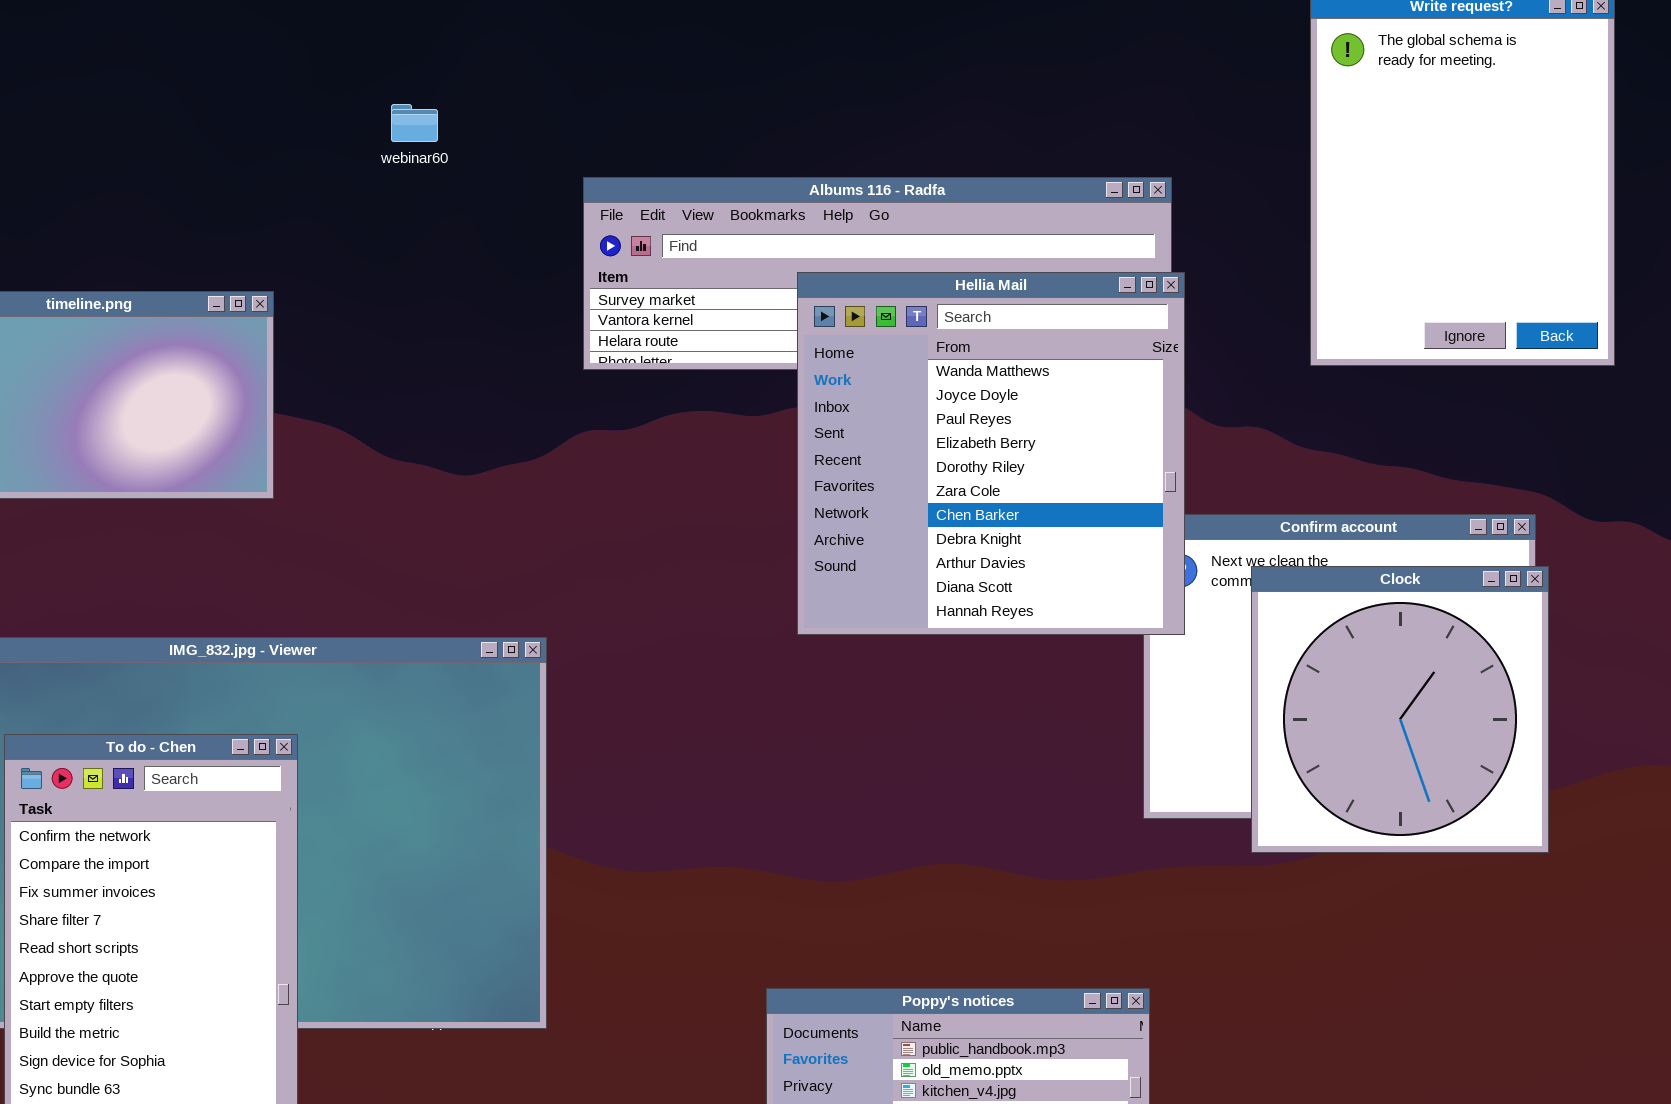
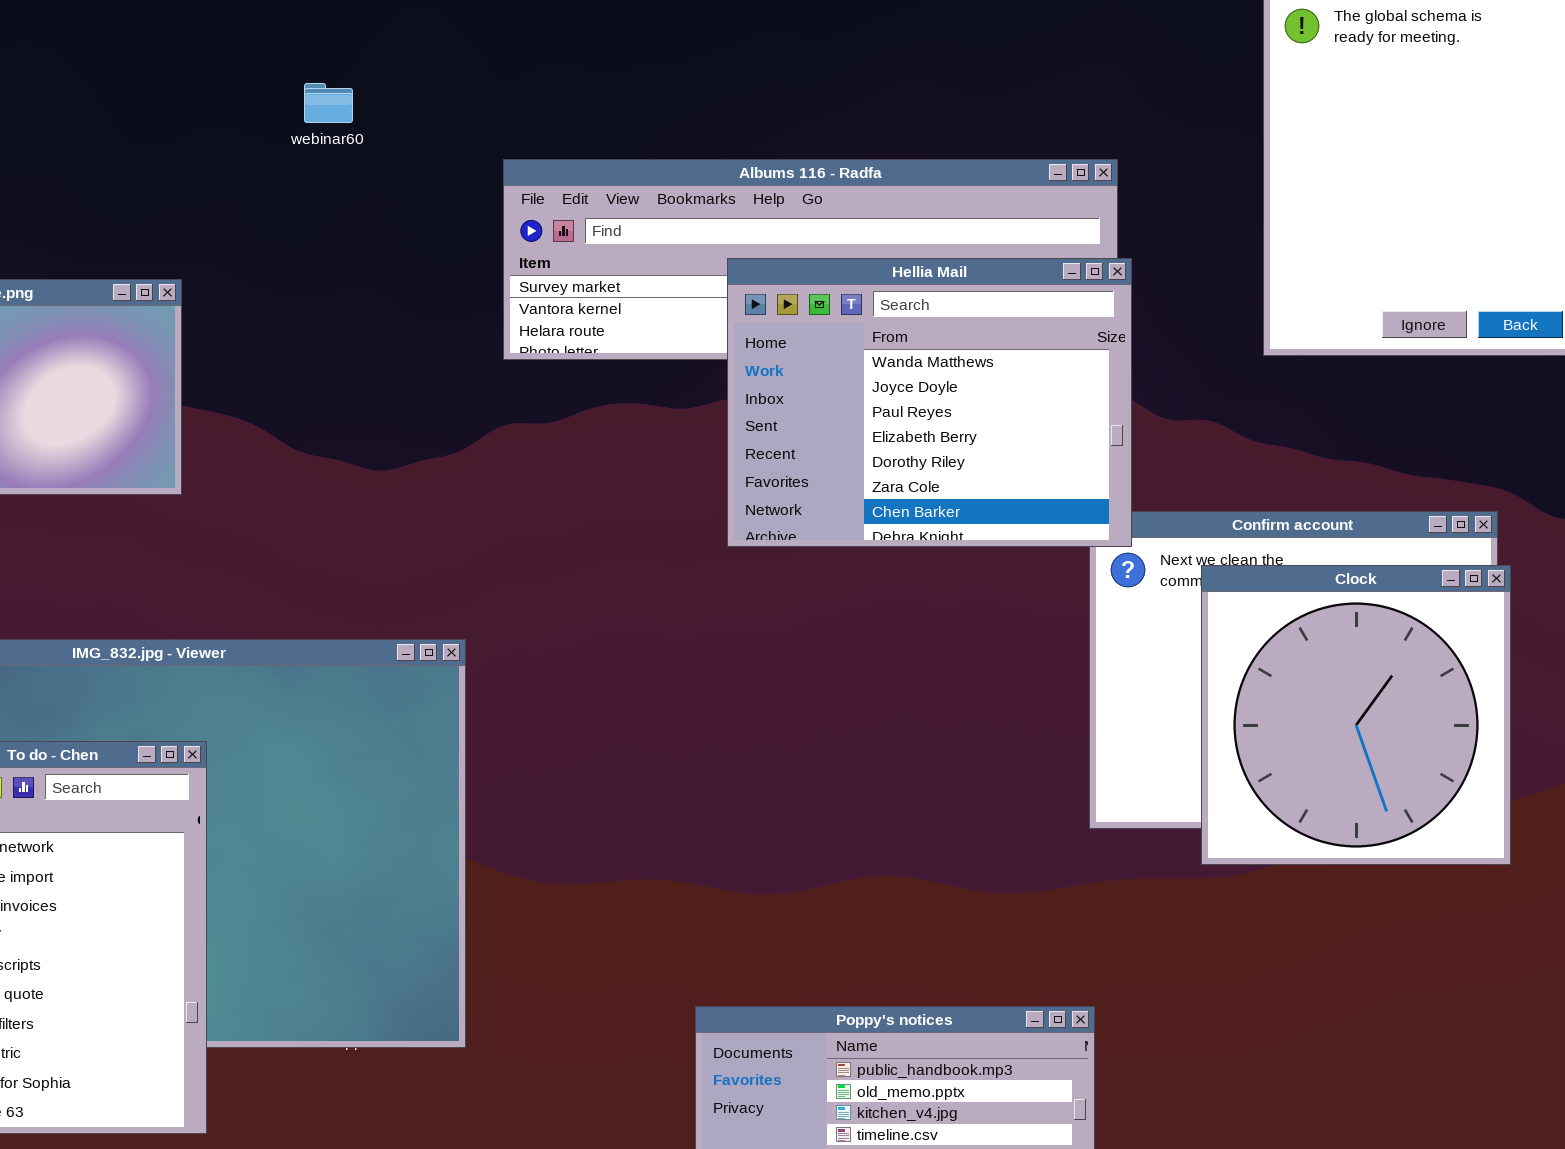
Hellia Mail: [797,272,1185,635] -> [727,258,1132,547], resized

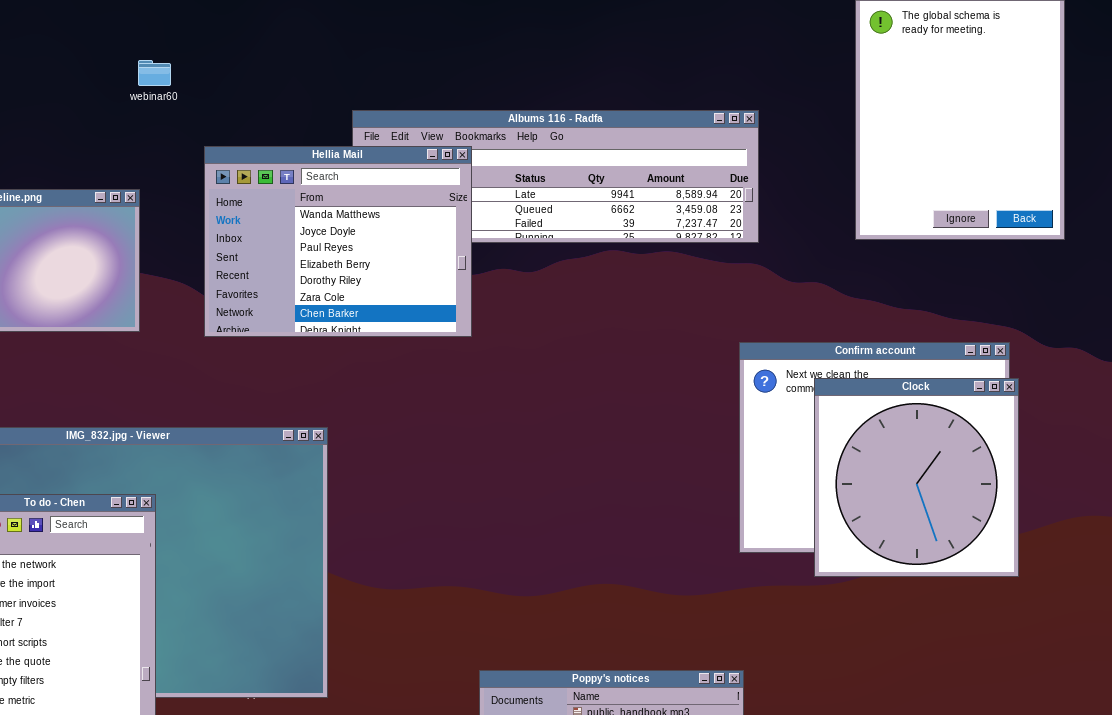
webinar60: [304,83,353,123] -> [138,60,171,86], moved
Hellia Mail: [727,258,1132,547] -> [204,146,472,337], moved

